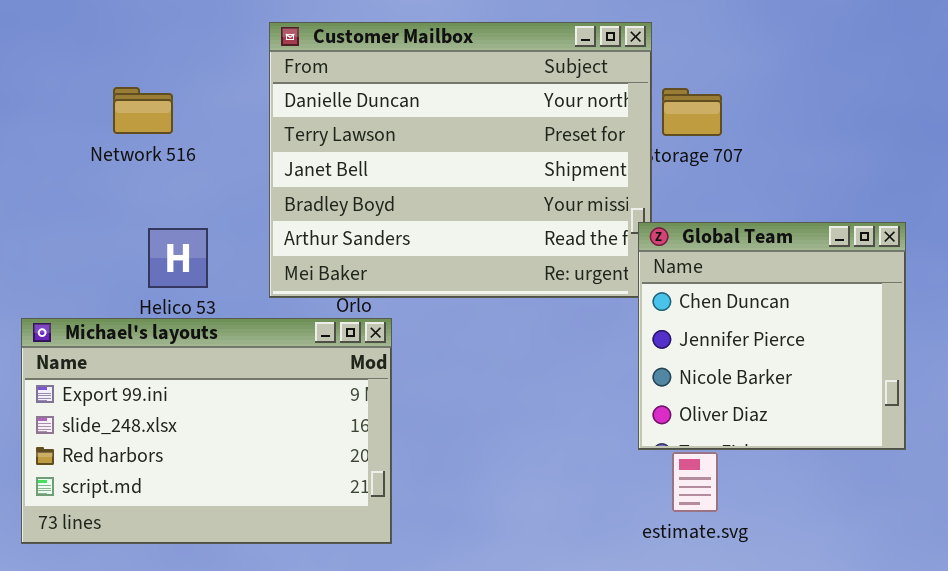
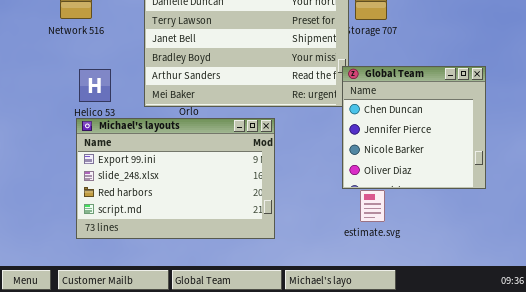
Michael's layouts: [21,318,392,544] -> [76,118,275,239], moved

